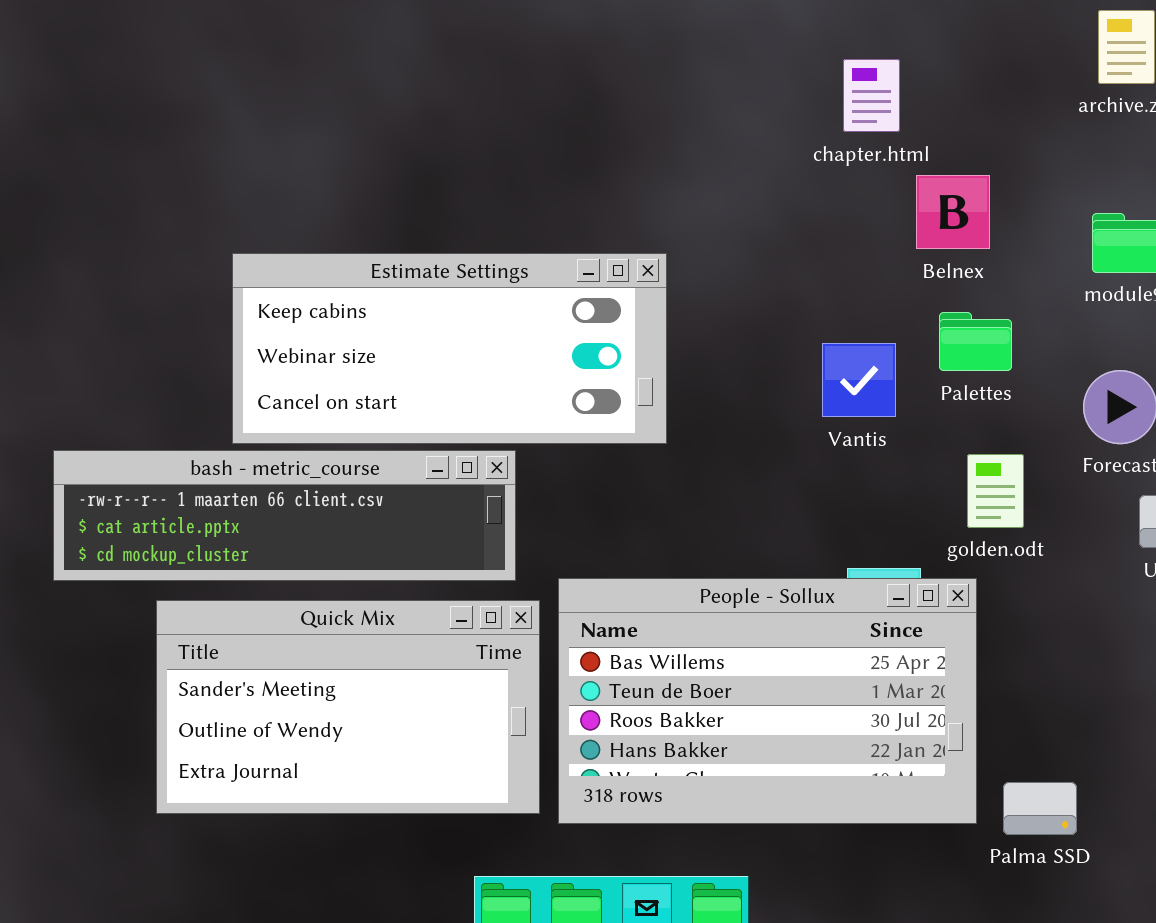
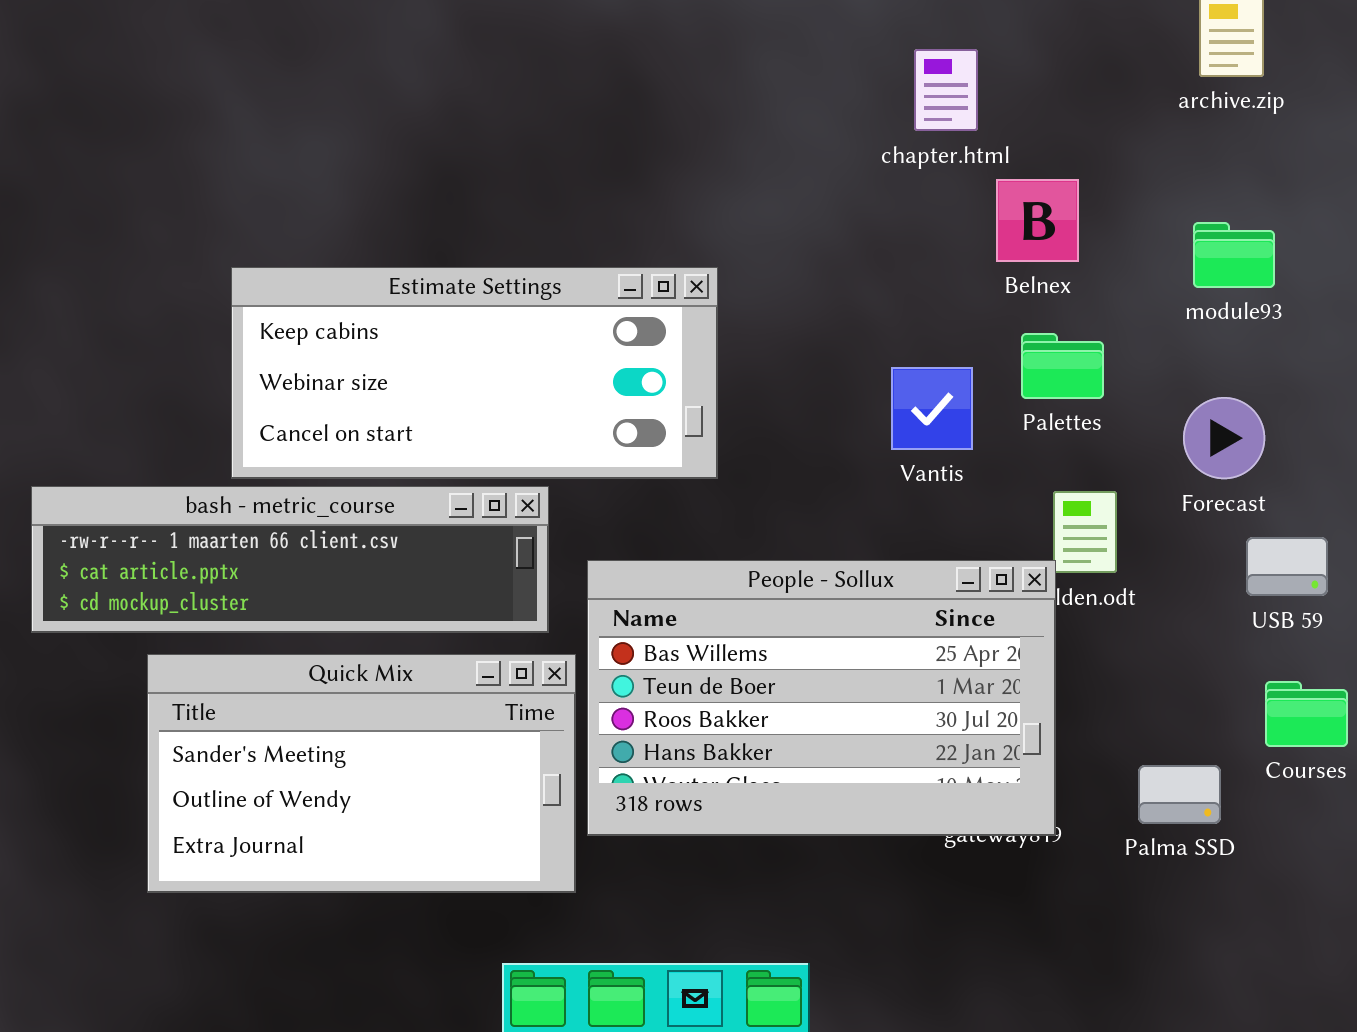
People - Sollux: [558,578,977,824] -> [587,560,1056,836], moved
Palma SSD: [1003,782,1077,835] -> [1138,765,1221,824], moved

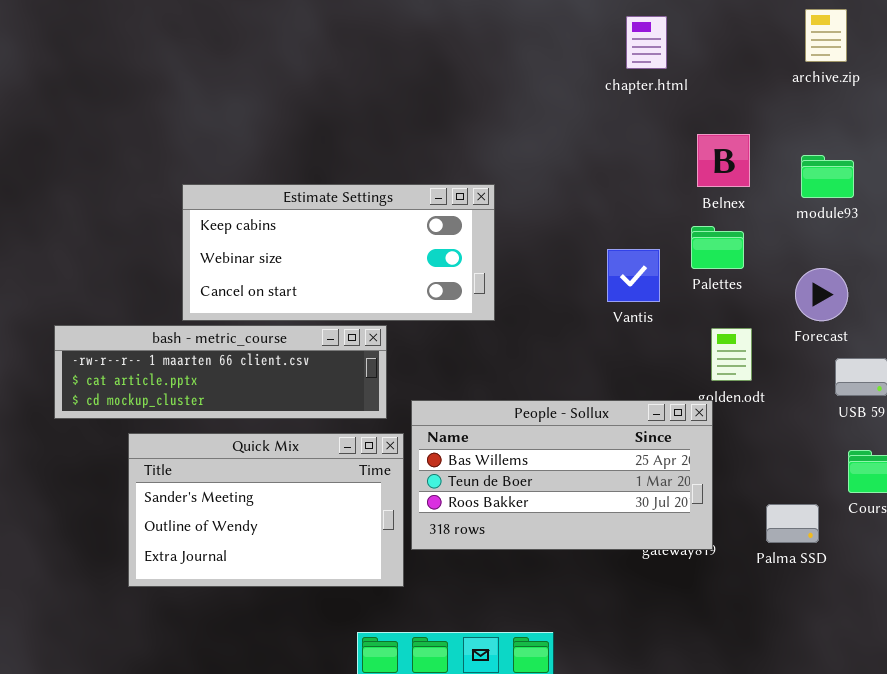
chapter.html: [914,49,978,131] -> [626,16,667,69], moved
Belnex: [996,179,1079,262] -> [697,134,750,187], moved
People - Sollux: [587,560,1056,836] -> [411,400,713,550], resized

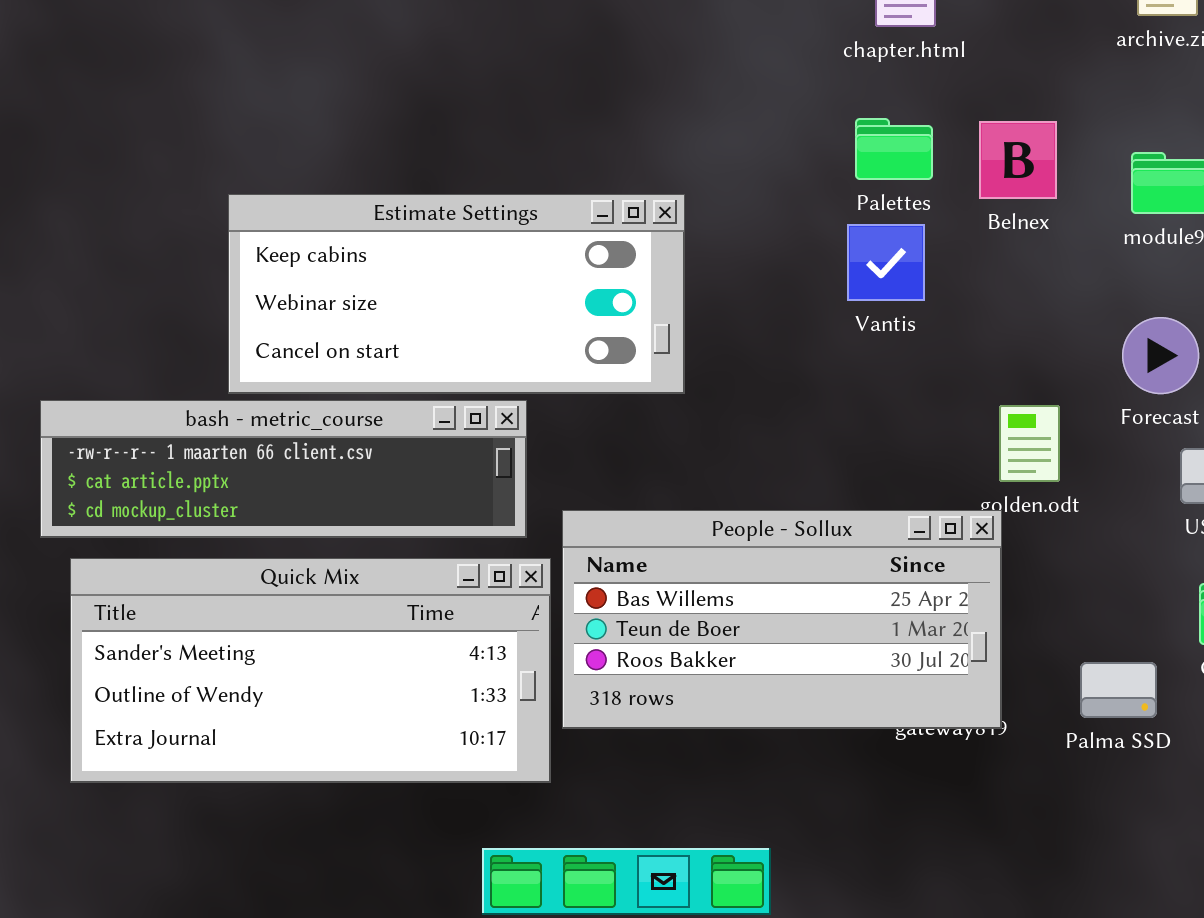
Palettes: [691,226,744,269] -> [855,118,933,180], moved
Vantis: [607,249,660,302] -> [847,224,925,301], moved
Quick Mix: [128,433,404,587] -> [70,558,551,783], resized

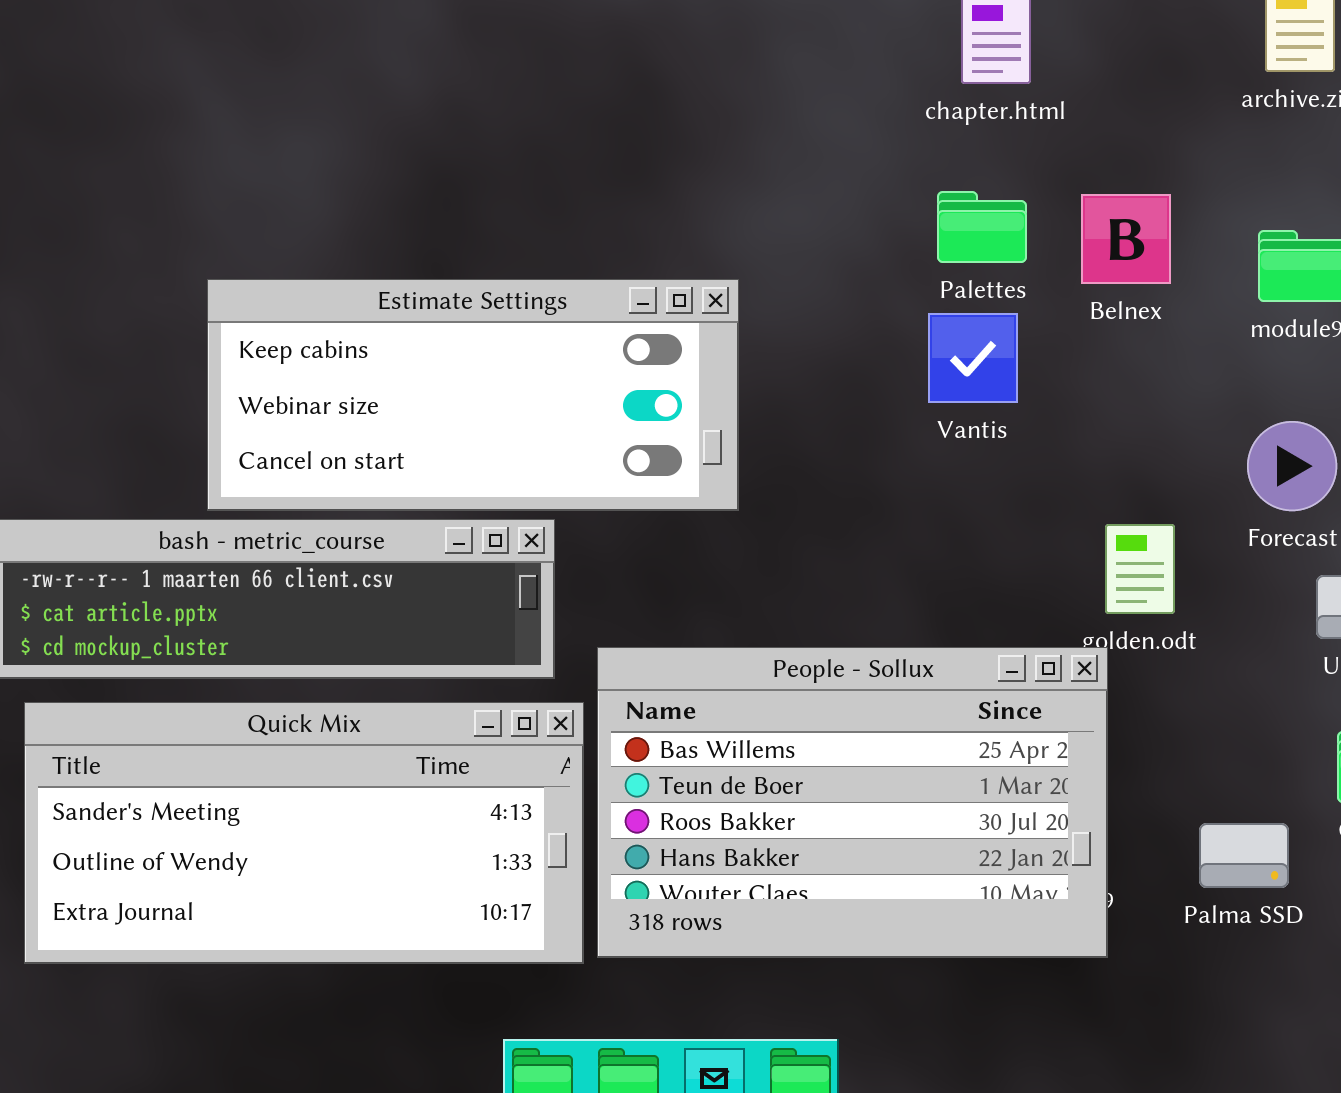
People - Sollux: [562,510,1002,729] -> [597,647,1108,958], resized

